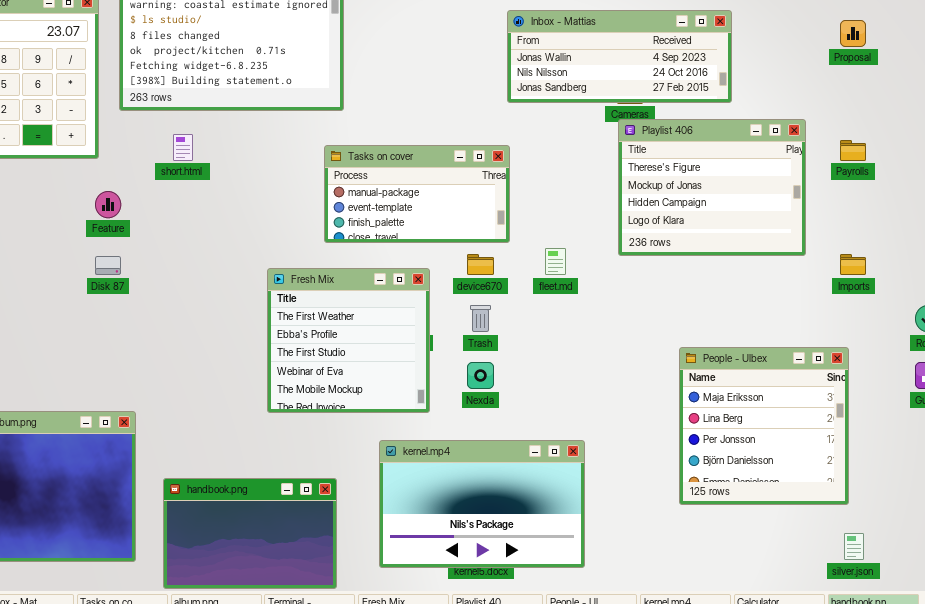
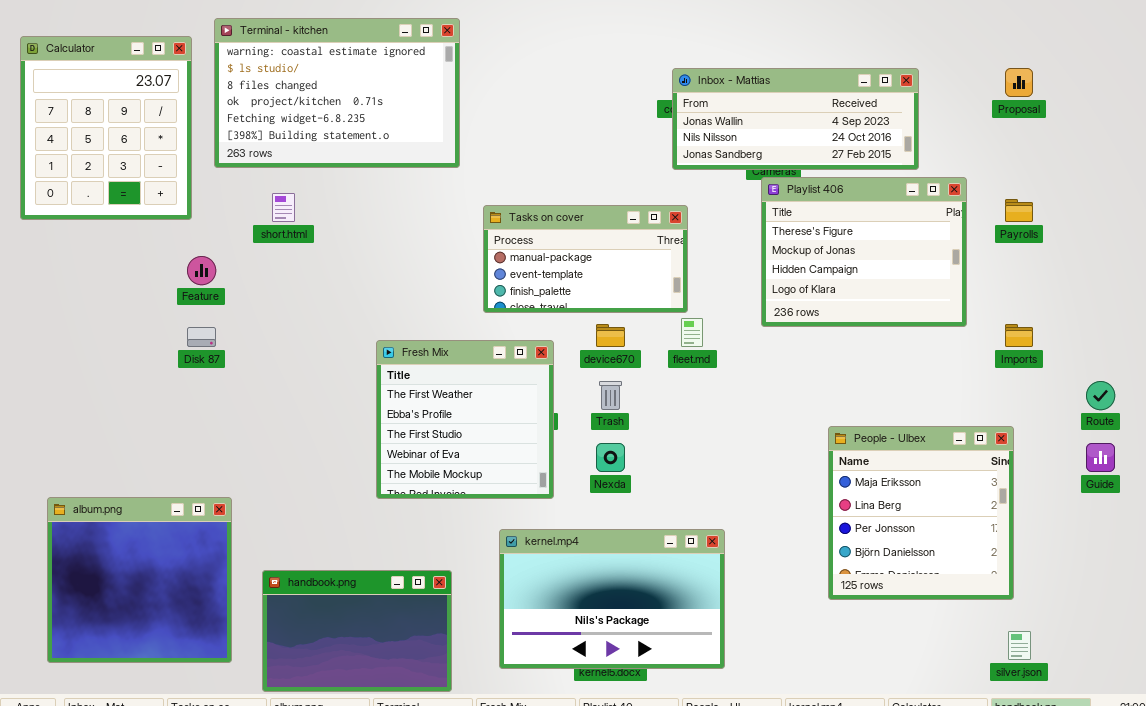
Inbox - Mattias: [507,10,732,103] -> [672,68,919,170], moved
Tasks on cover: [324,145,510,243] -> [483,205,688,313], moved

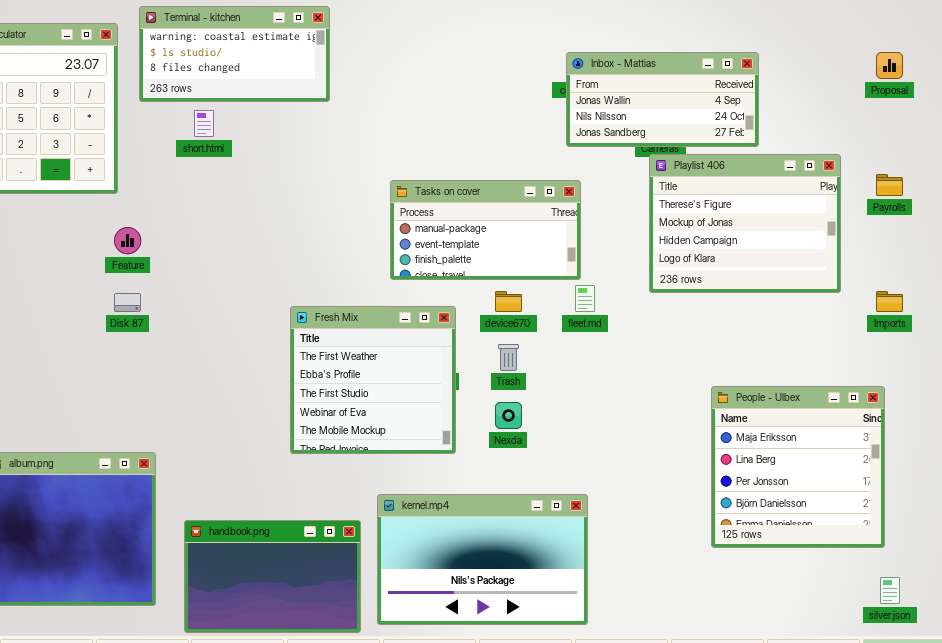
Terminal - kitchen: [214,18,460,168] -> [139,6,330,102], resized
Inbox - Mattias: [672,68,919,170] -> [566,52,759,147], resized
short.html: [272,193,295,222] -> [194,110,214,137], moved
kernel.mp4: [499,529,725,669] -> [377,494,588,625], moved

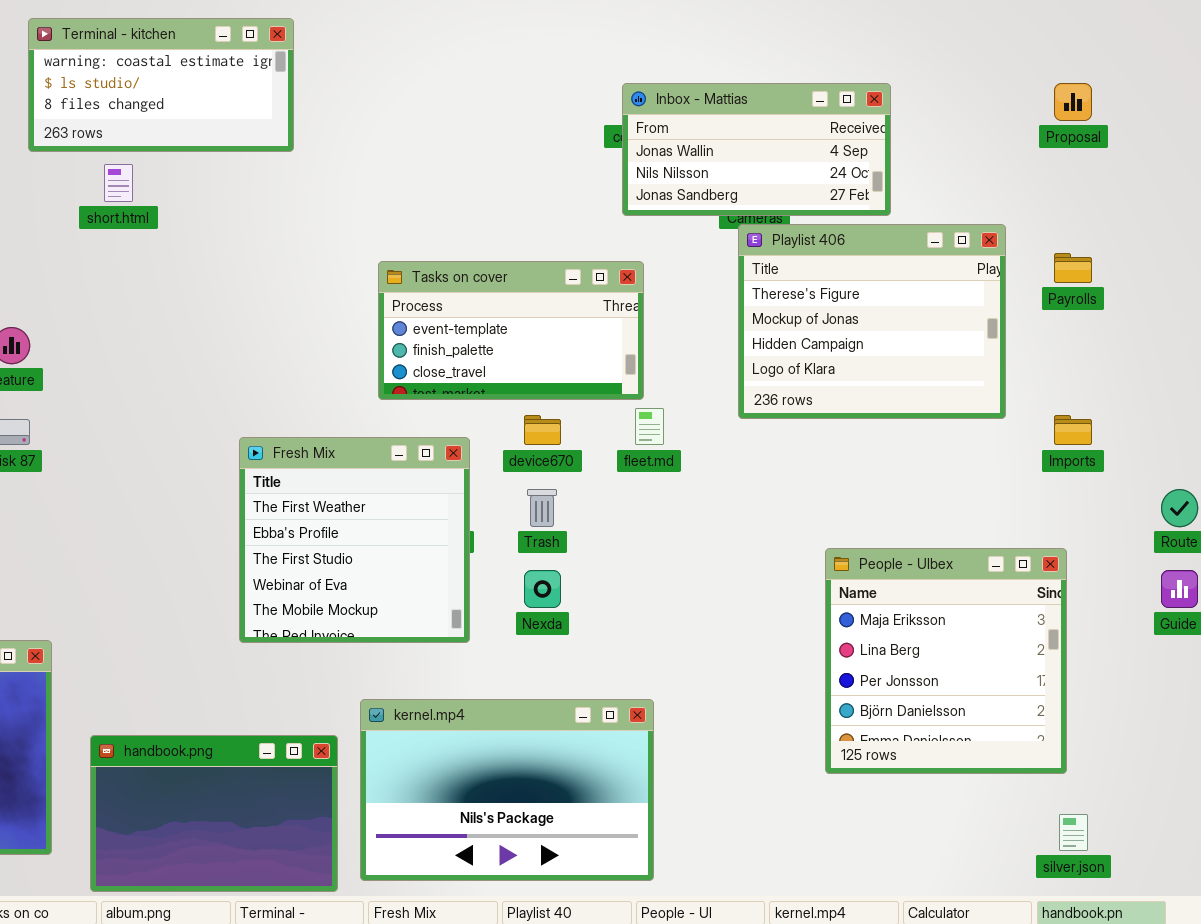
Tasks on cover: [390,180,581,280] -> [378,261,644,400], scrolled down 1 row

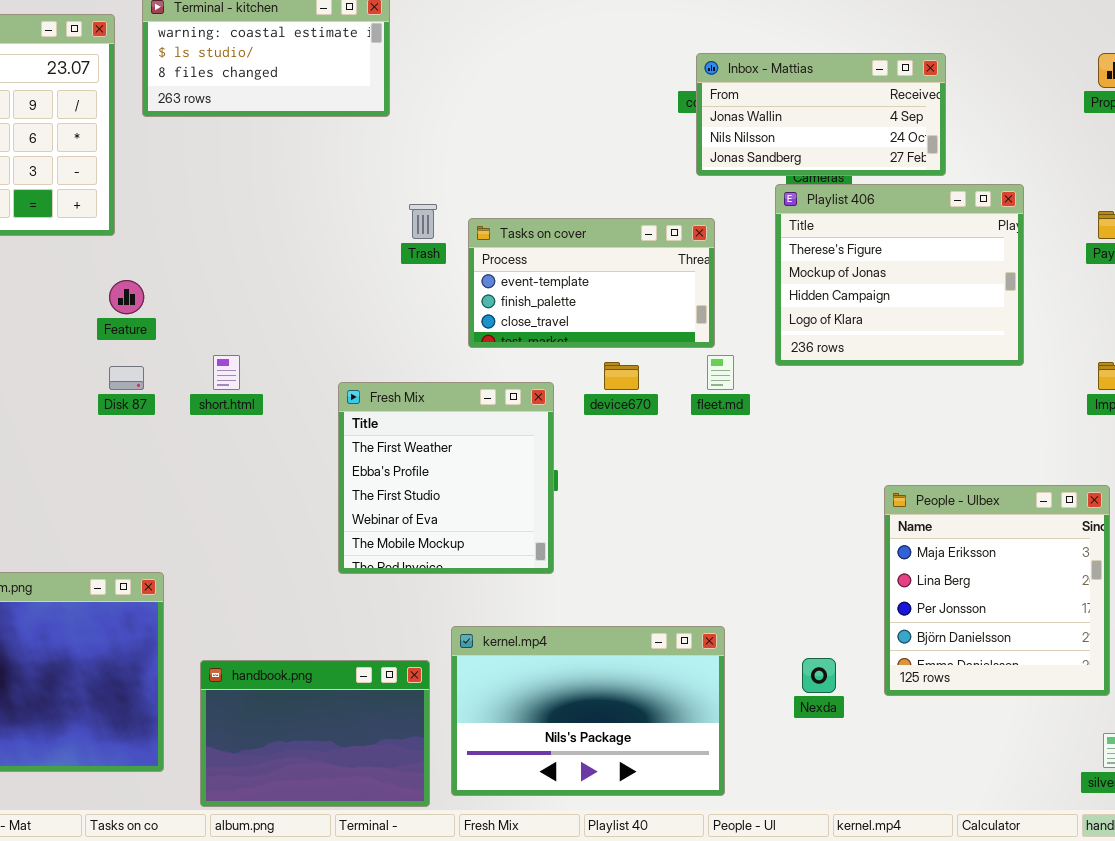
short.html: [104,164,133,202] -> [213,355,240,390], moved
Playlist 406: [738,224,1006,419] -> [775,184,1024,366], moved
Trash: [527,489,557,527] -> [409,204,437,239], moved
Nexda: [524,570,561,608] -> [802,658,836,693], moved

